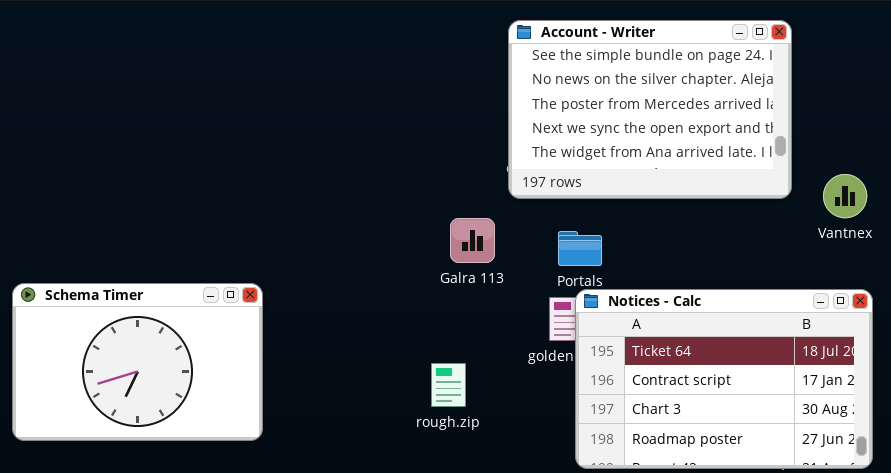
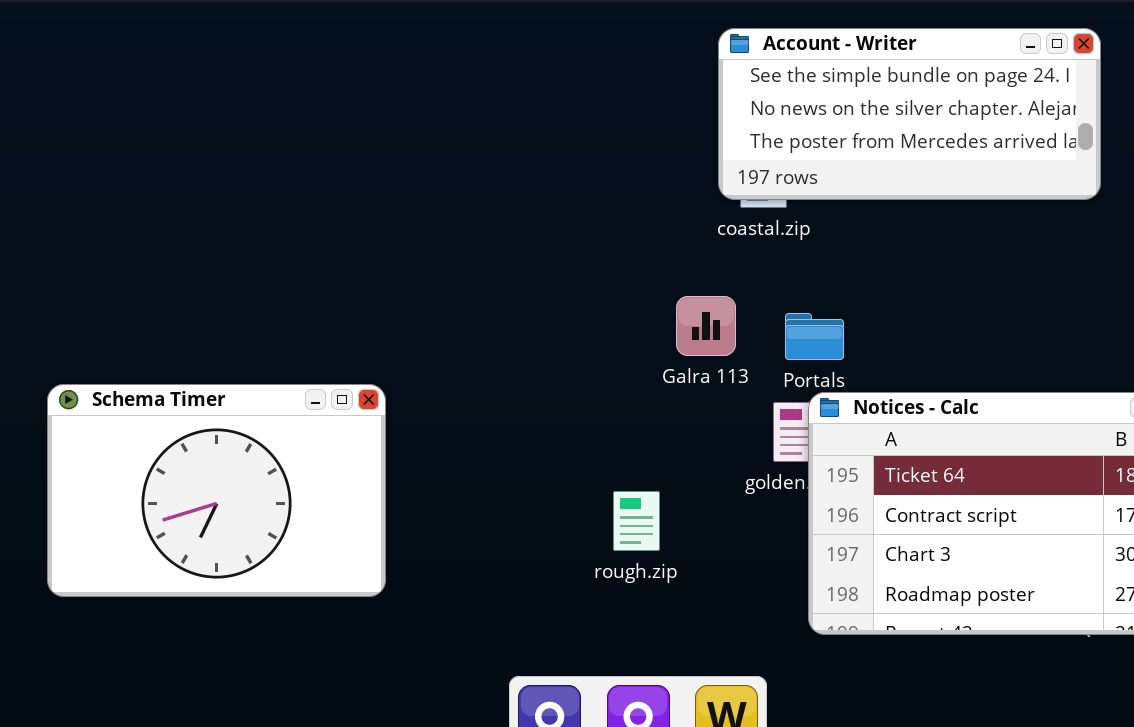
Account - Writer: [508,20,792,199] -> [718,28,1101,200], resized
Galra 113: [450,218,495,263] -> [676,296,736,356], moved

